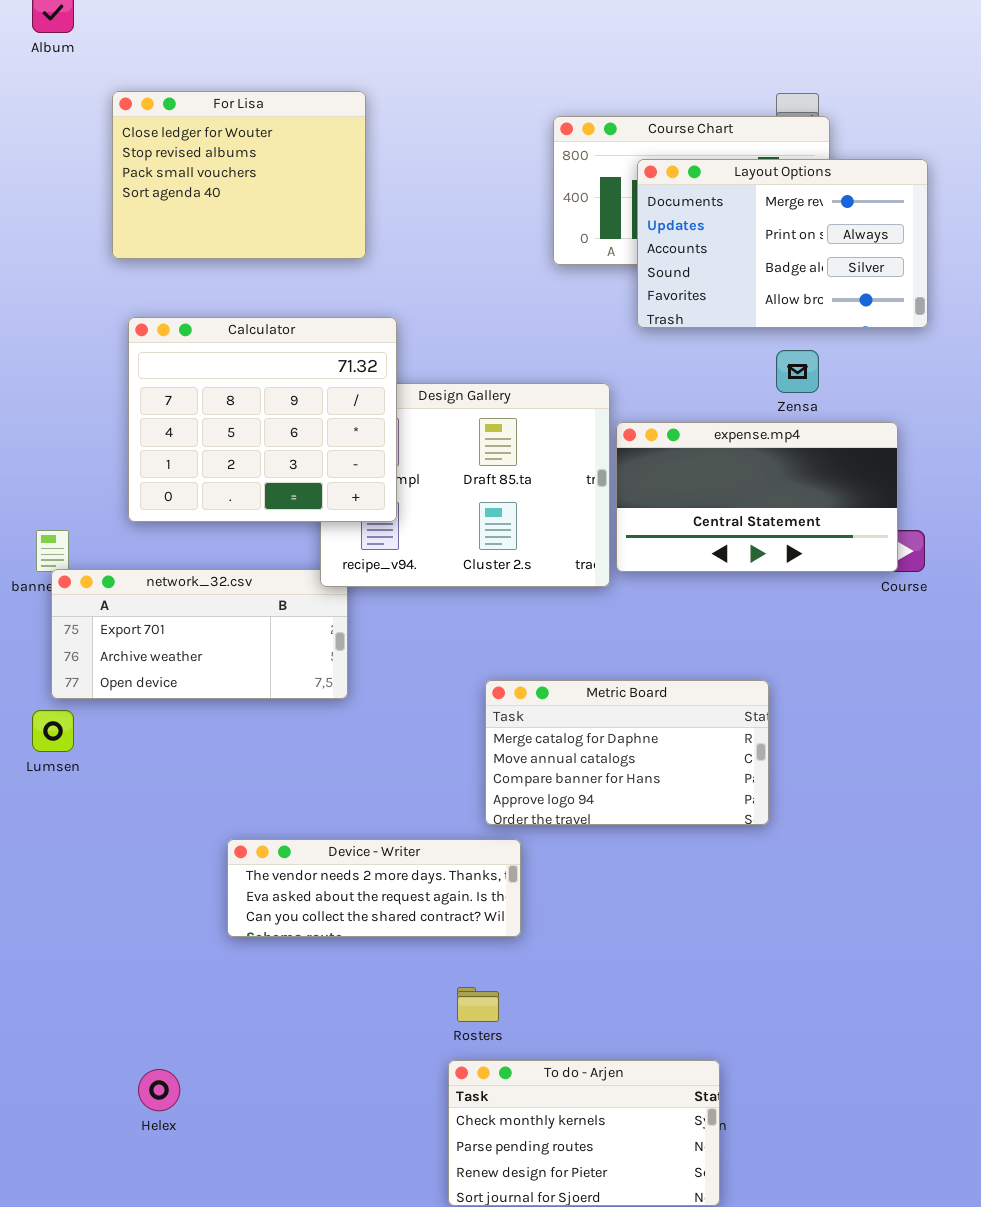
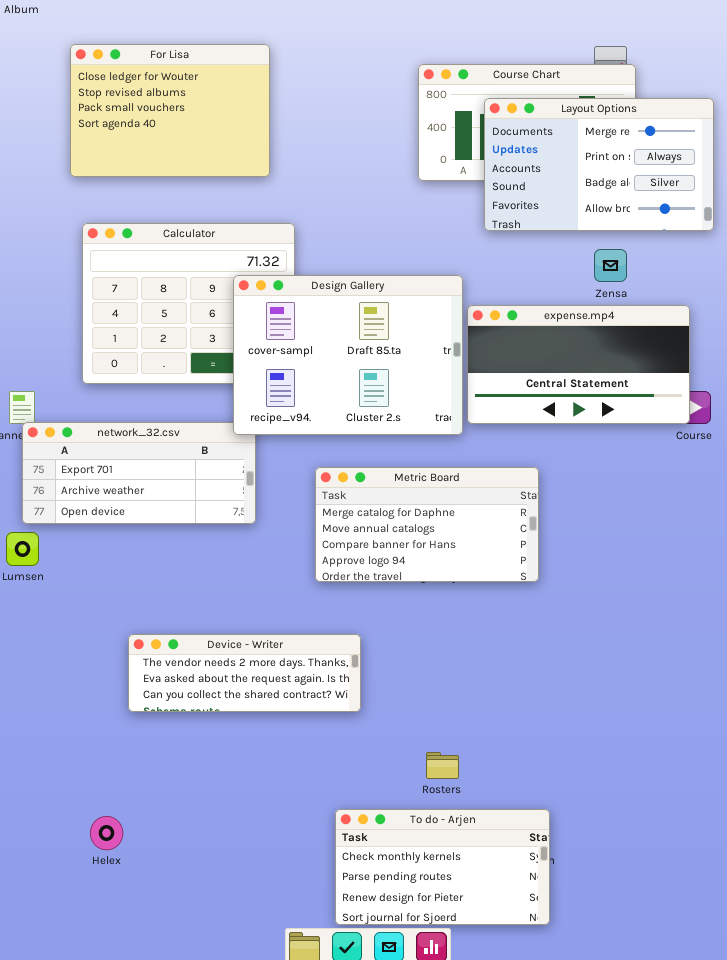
Design Gallery: [320,383,610,587] -> [233,275,463,435], raised
Metric Board: [485,680,769,825] -> [315,467,539,582], moved
Device - Writer: [227,839,521,937] -> [128,634,361,712], moved
Rosters: [457,987,499,1022] -> [426,752,459,779], moved

